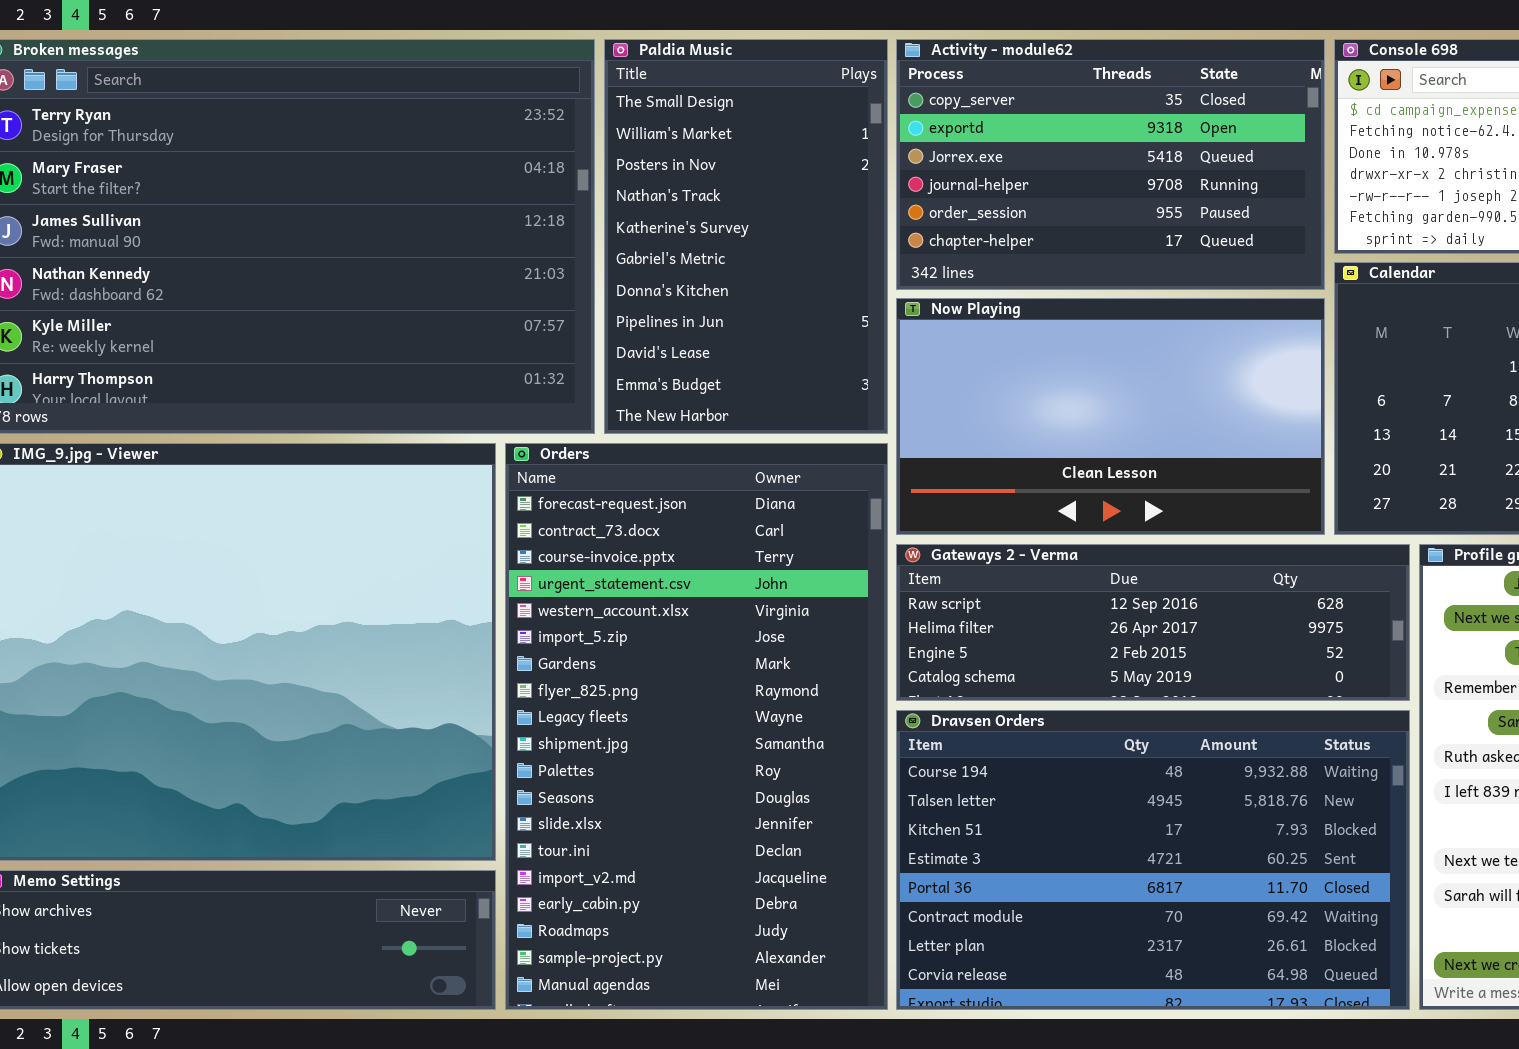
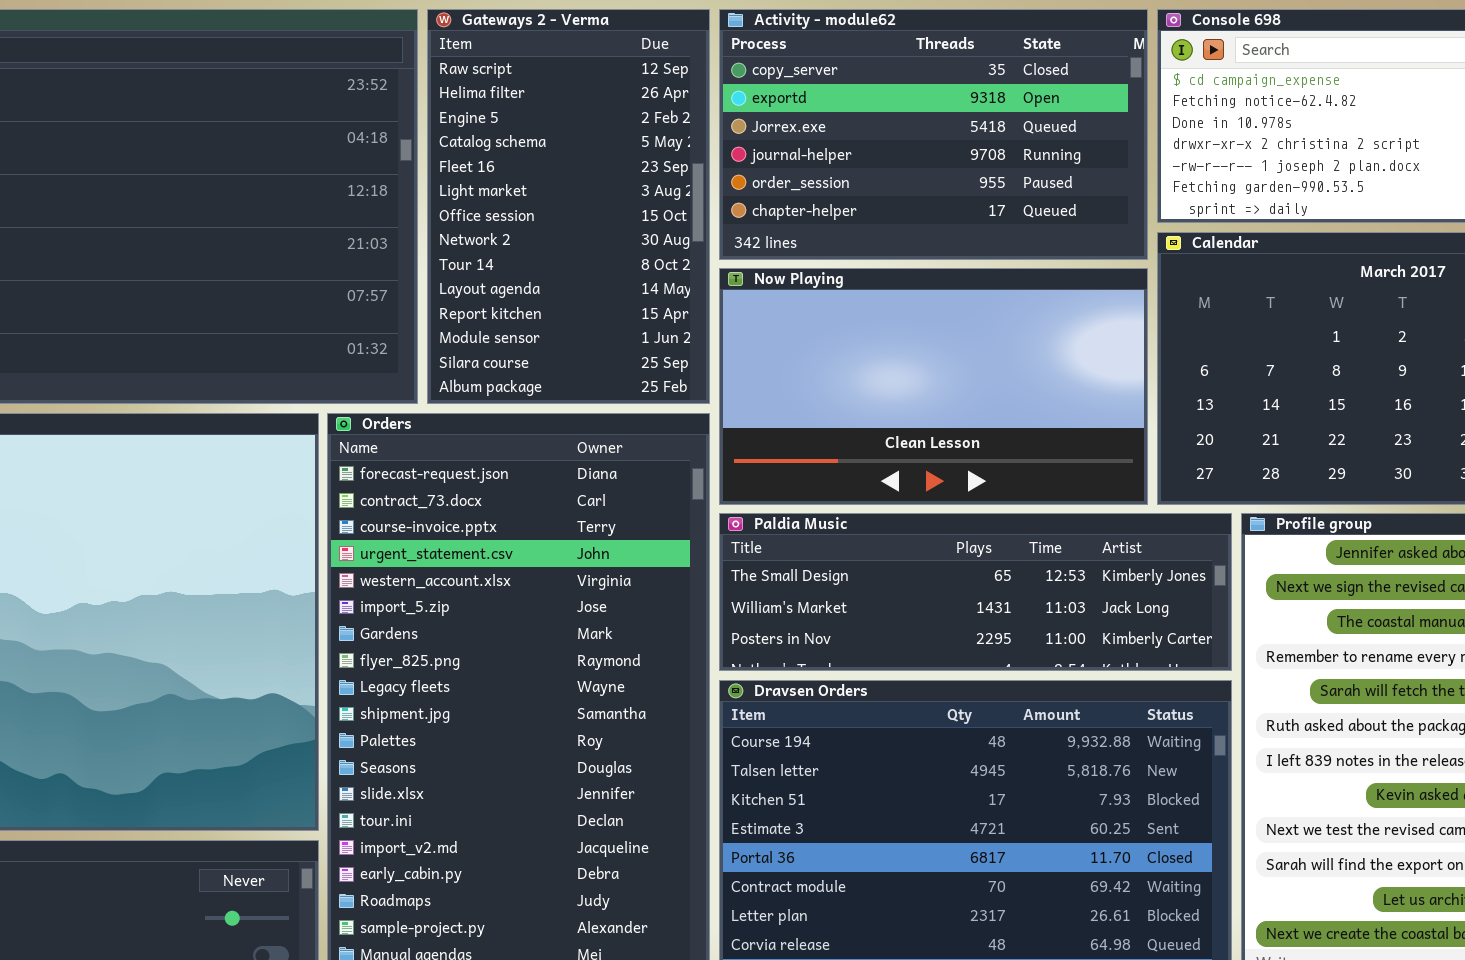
Paldia Music: [604,39,888,434] -> [719,513,1232,671], moved, resized
Gateways 2 - Verma: [896,544,1410,701] -> [427,9,710,404], moved, resized

